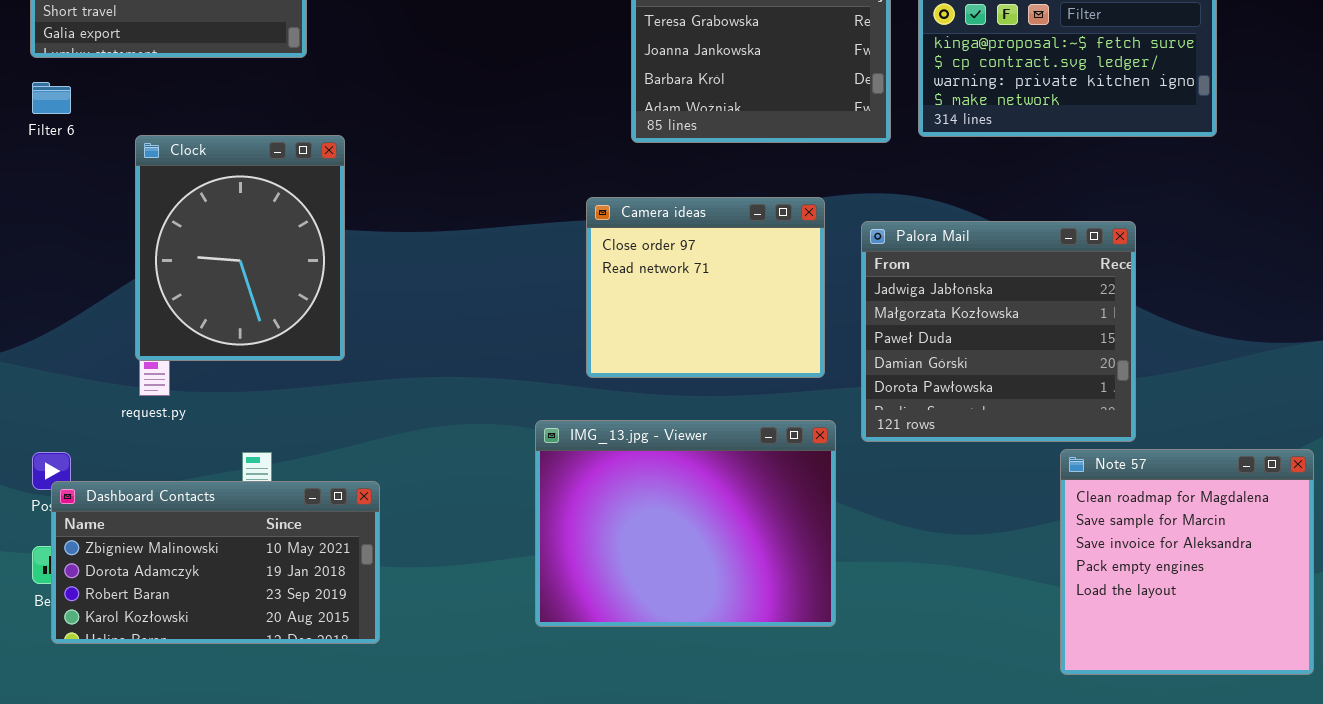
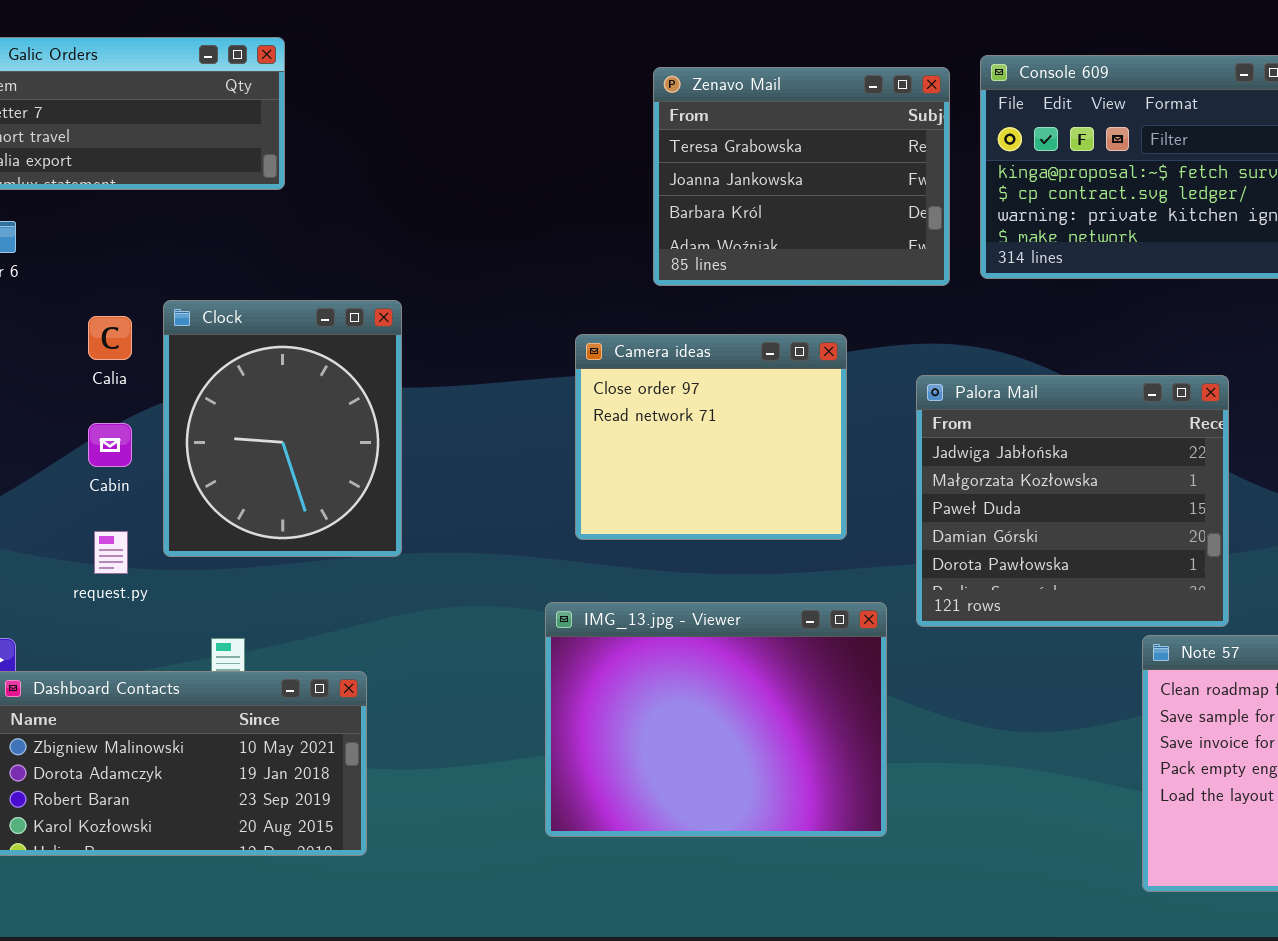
Clock: [135,135,345,361] -> [163,300,402,557], moved
Camera ideas: [586,197,825,378] -> [575,334,847,540], moved

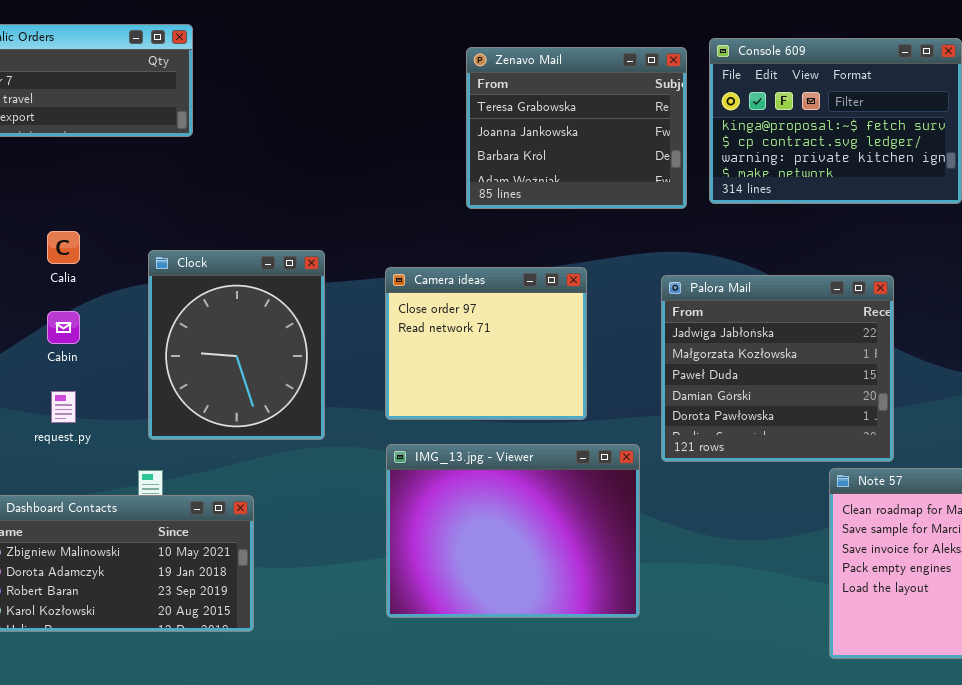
Clock: [163,300,402,557] -> [148,250,325,440], moved
Camera ideas: [575,334,847,540] -> [385,267,587,420], moved

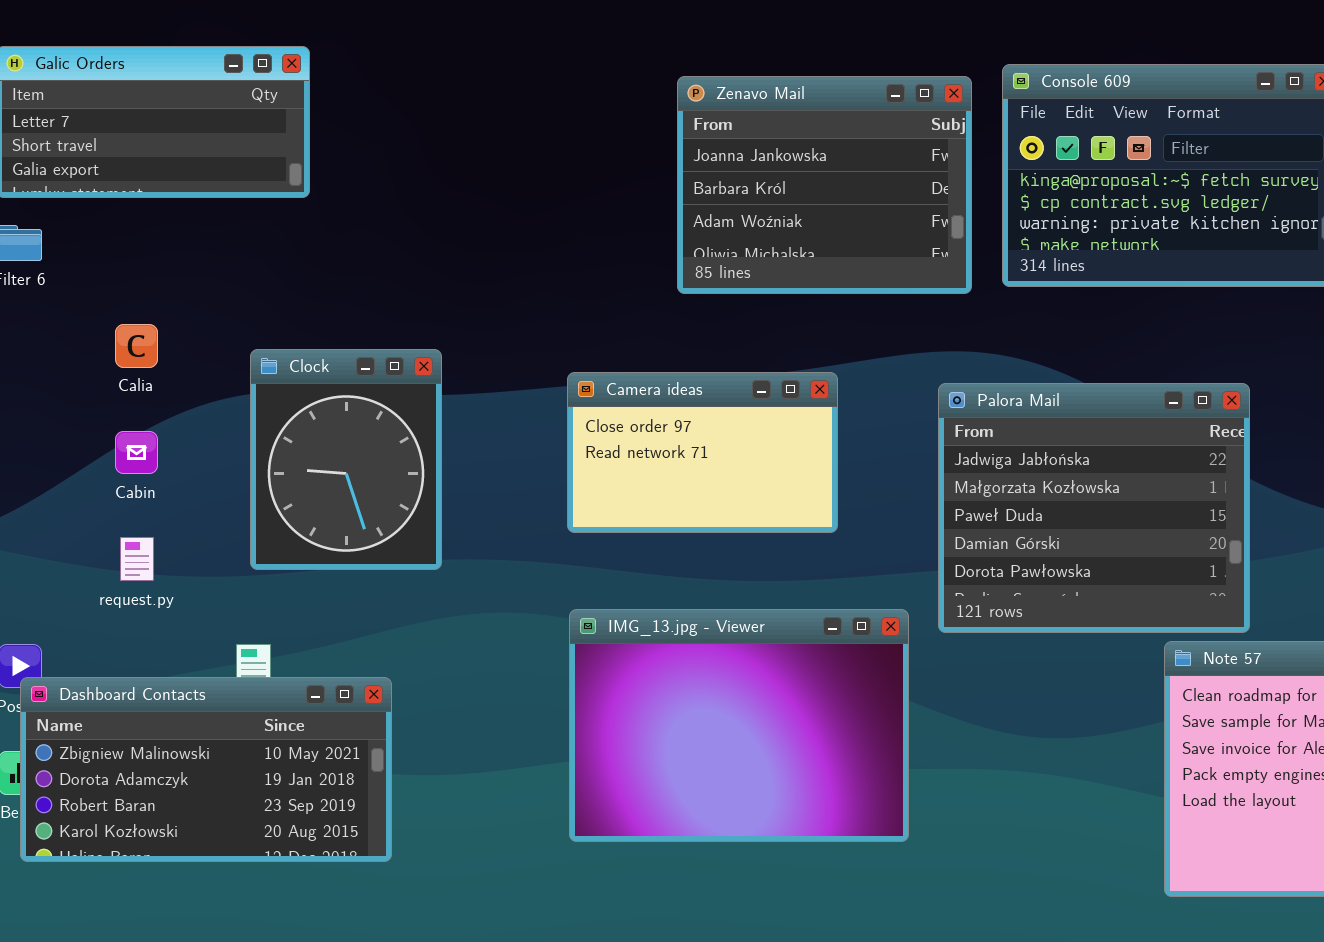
Zenavo Mail: [466,47,687,209] -> [677,76,972,294], scrolled down 1 row
Clock: [148,250,325,440] -> [250,349,442,570], resized
Camera ideas: [385,267,587,420] -> [567,372,838,533], resized

